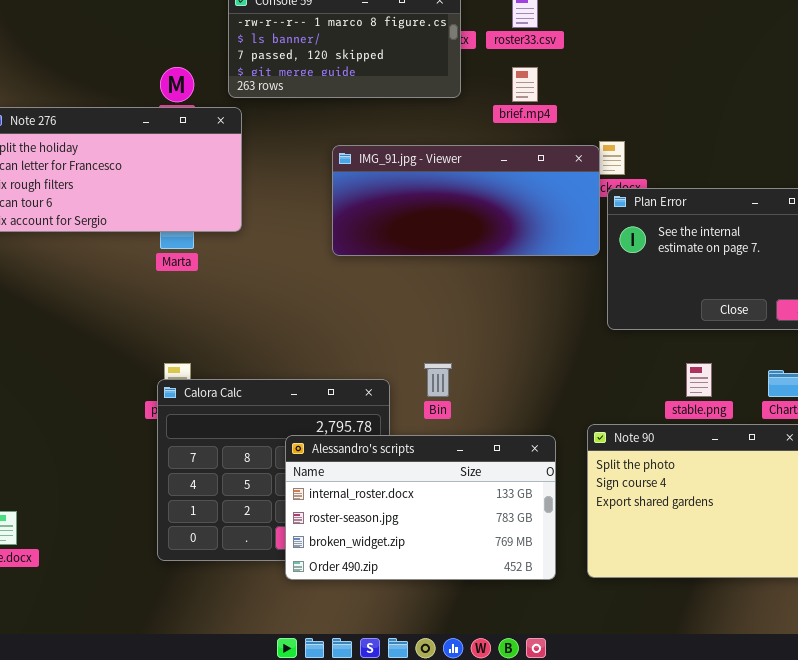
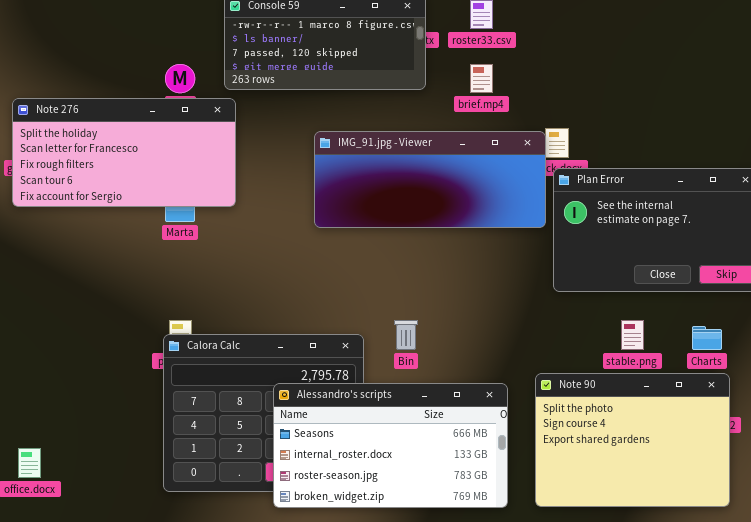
Alessandro's scripts: [285,435,556,580] -> [273,383,508,508], scrolled up 1 row

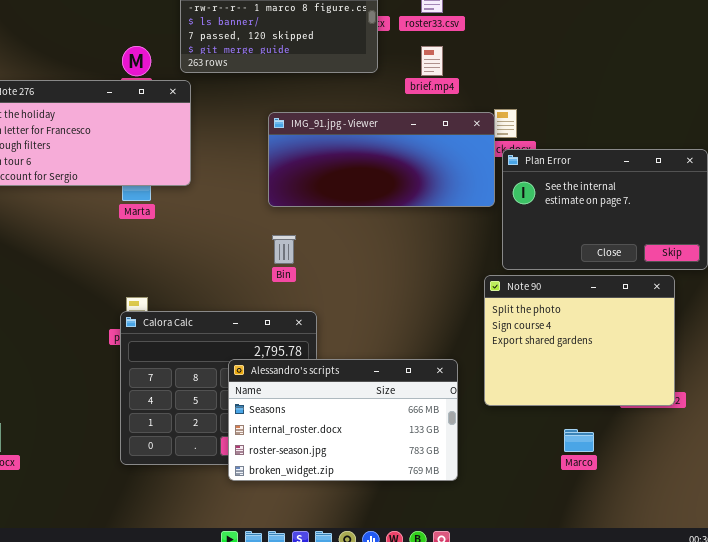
Bin: [394,320,418,350] -> [272,235,296,264], moved
Note 90: [535,373,730,507] -> [484,275,675,406], moved

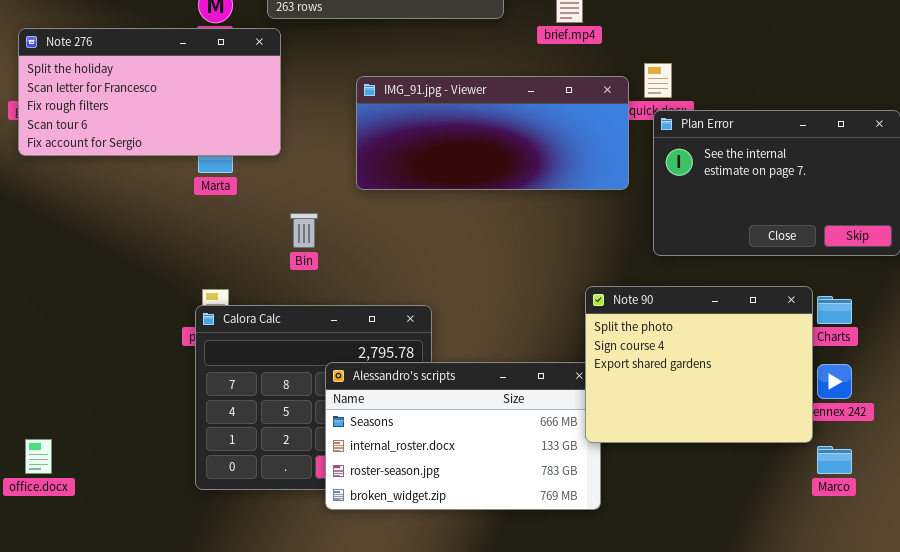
IMG_91.jpg - Viewer: [268,112,495,207] -> [356,76,629,190], moved
Bin: [272,235,296,264] -> [290,213,318,248], moved
Note 90: [484,275,675,406] -> [585,286,813,443], moved
Marco: [564,429,594,452] -> [817,446,852,474], moved

